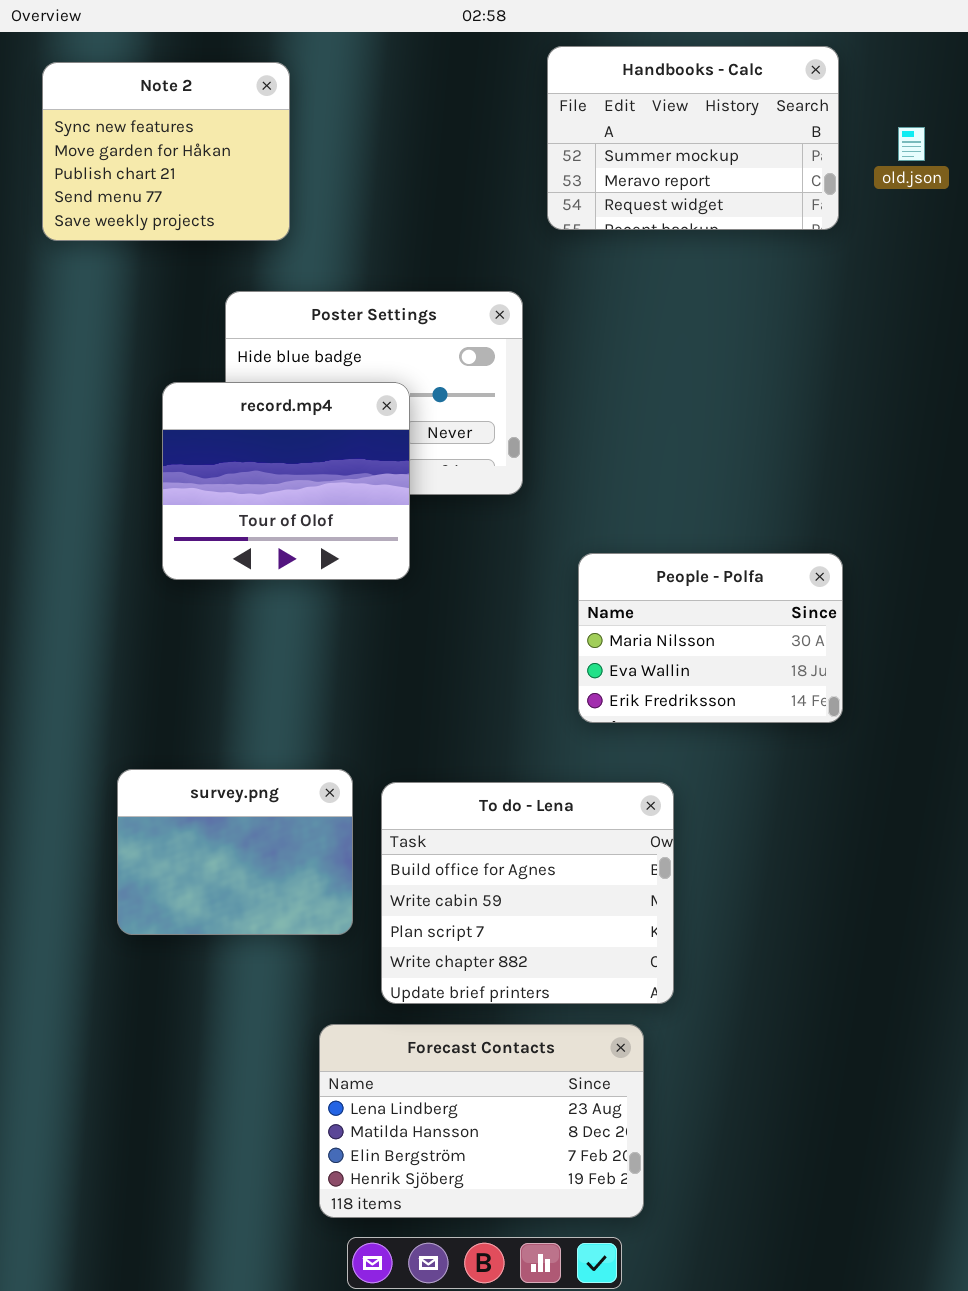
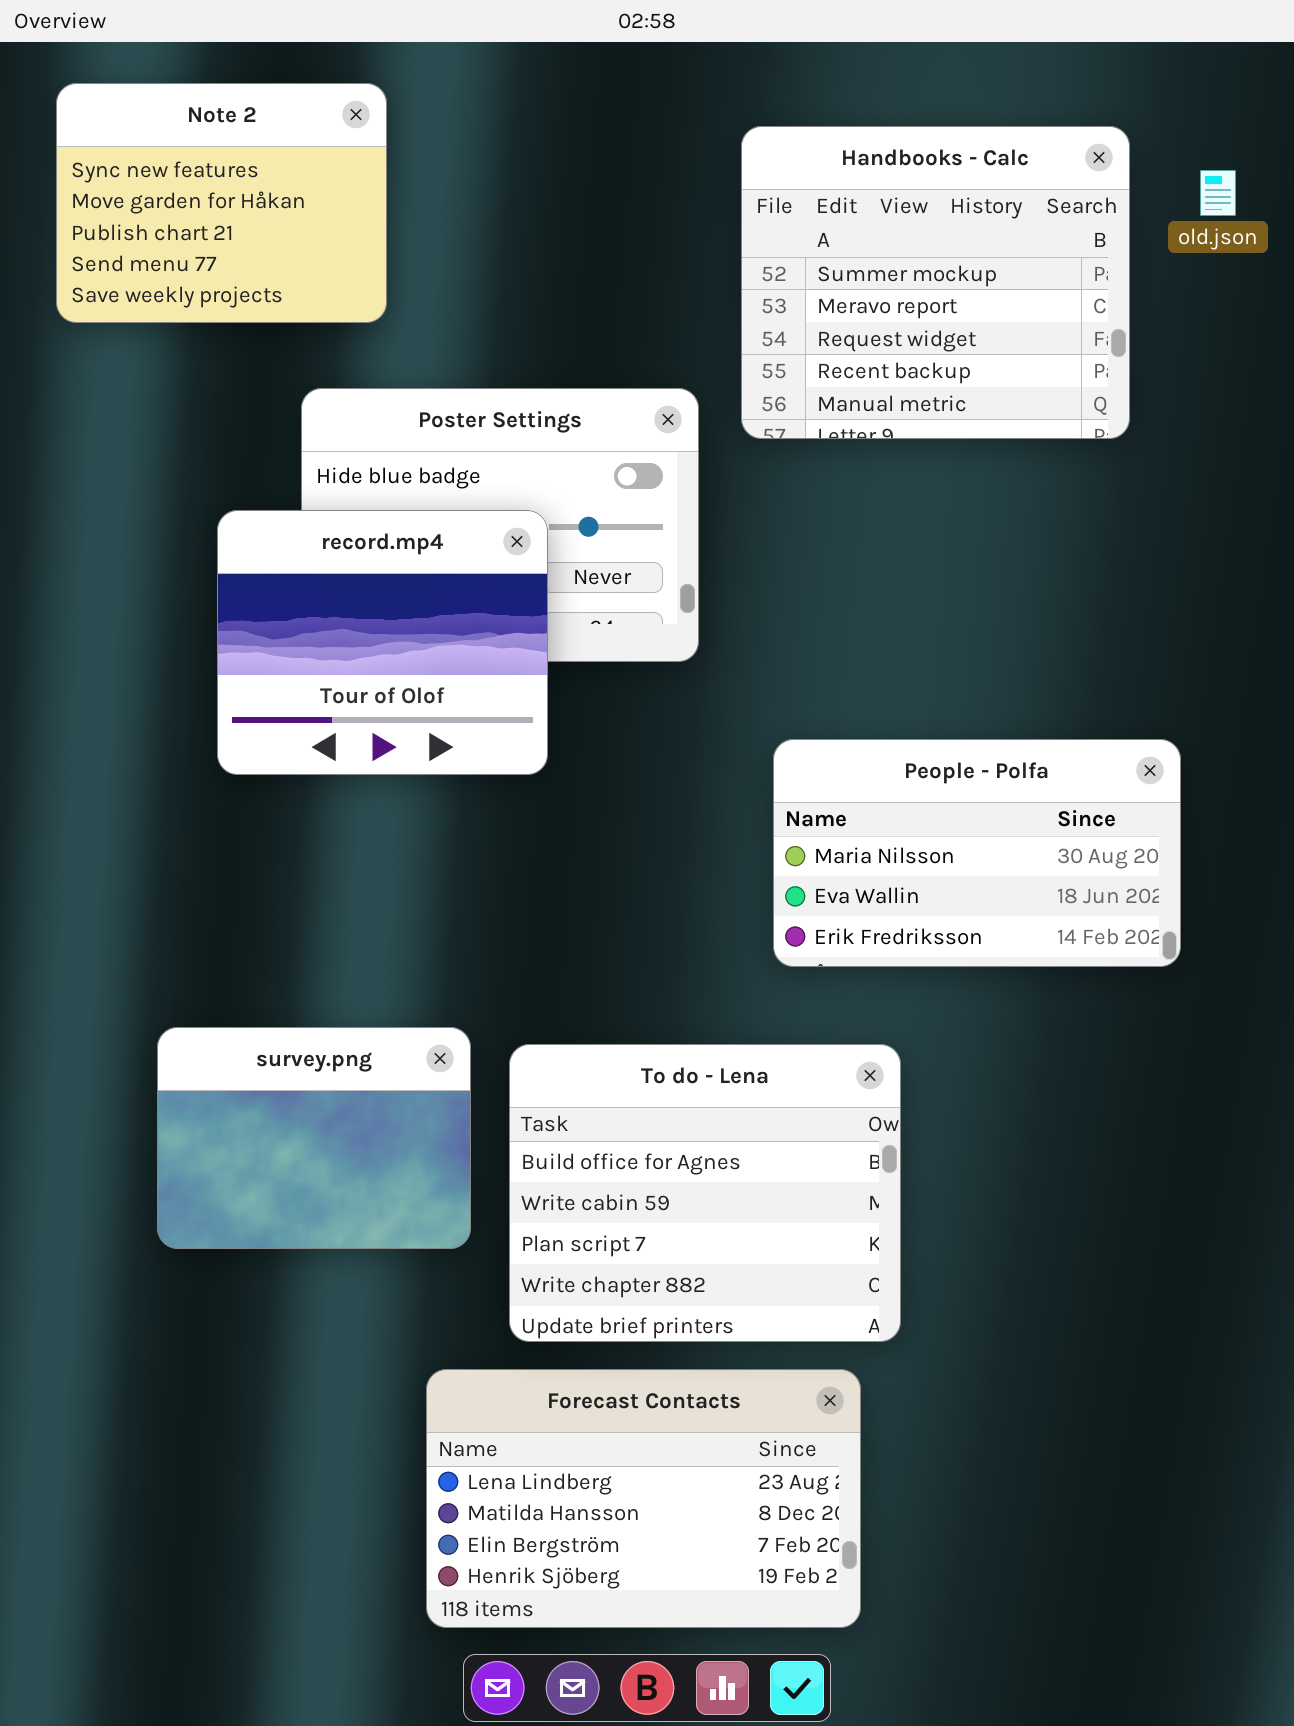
Handbooks - Calc: [547,46,839,230] -> [741,126,1130,439], moved, resized
People - Polfa: [578,553,843,723] -> [773,739,1181,967], resized

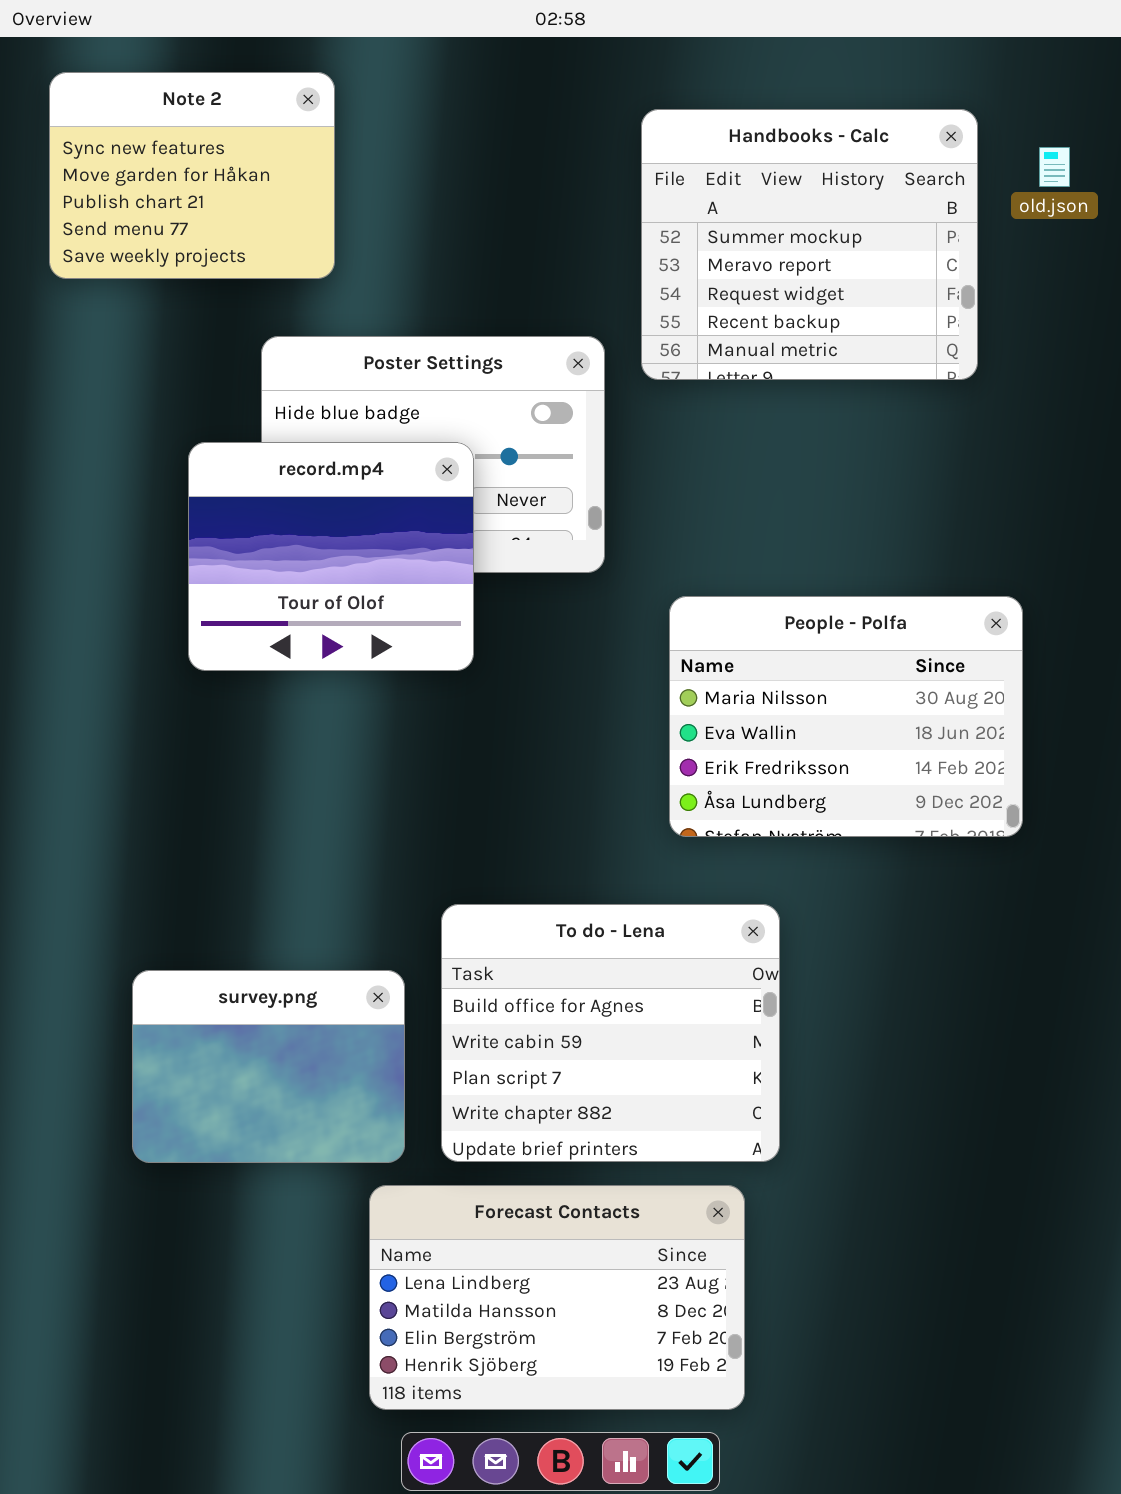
People - Polfa: [773,739,1181,967] -> [669,596,1023,837], resized
survey.png: [157,1027,471,1249] -> [132,970,405,1163], moved

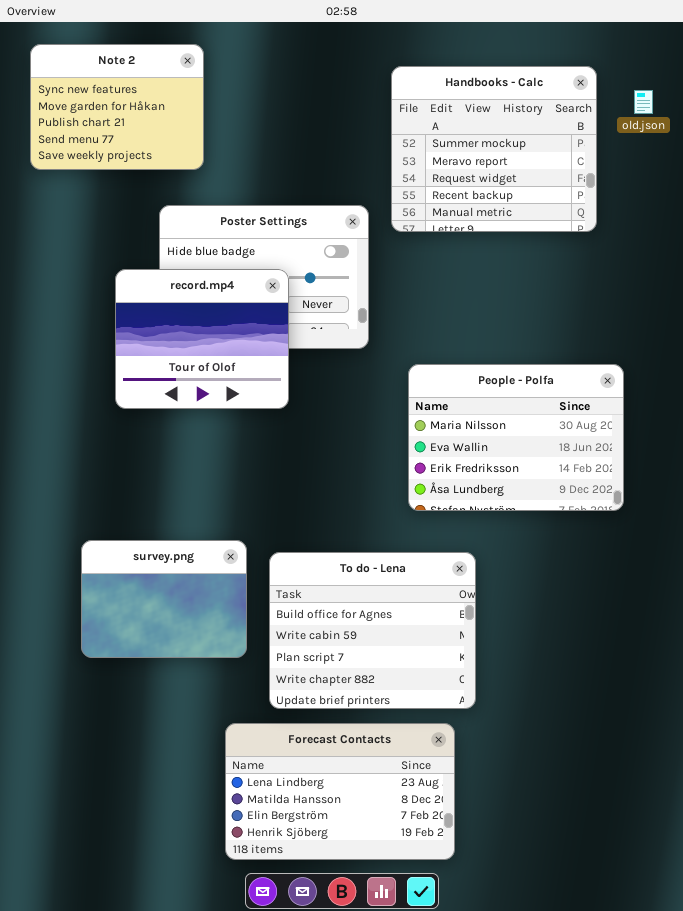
survey.png: [132,970,405,1163] -> [81,540,247,658], moved

